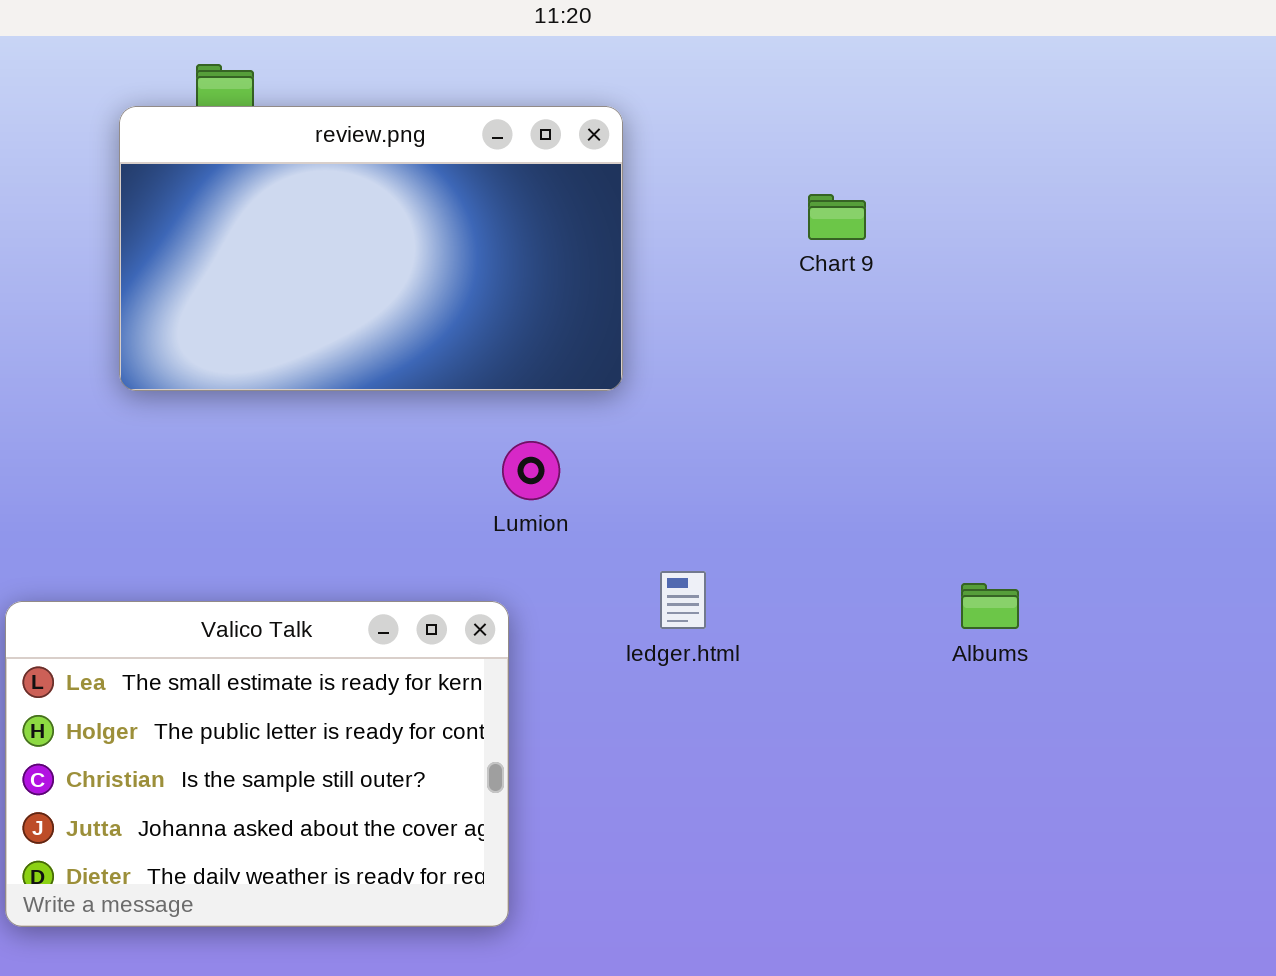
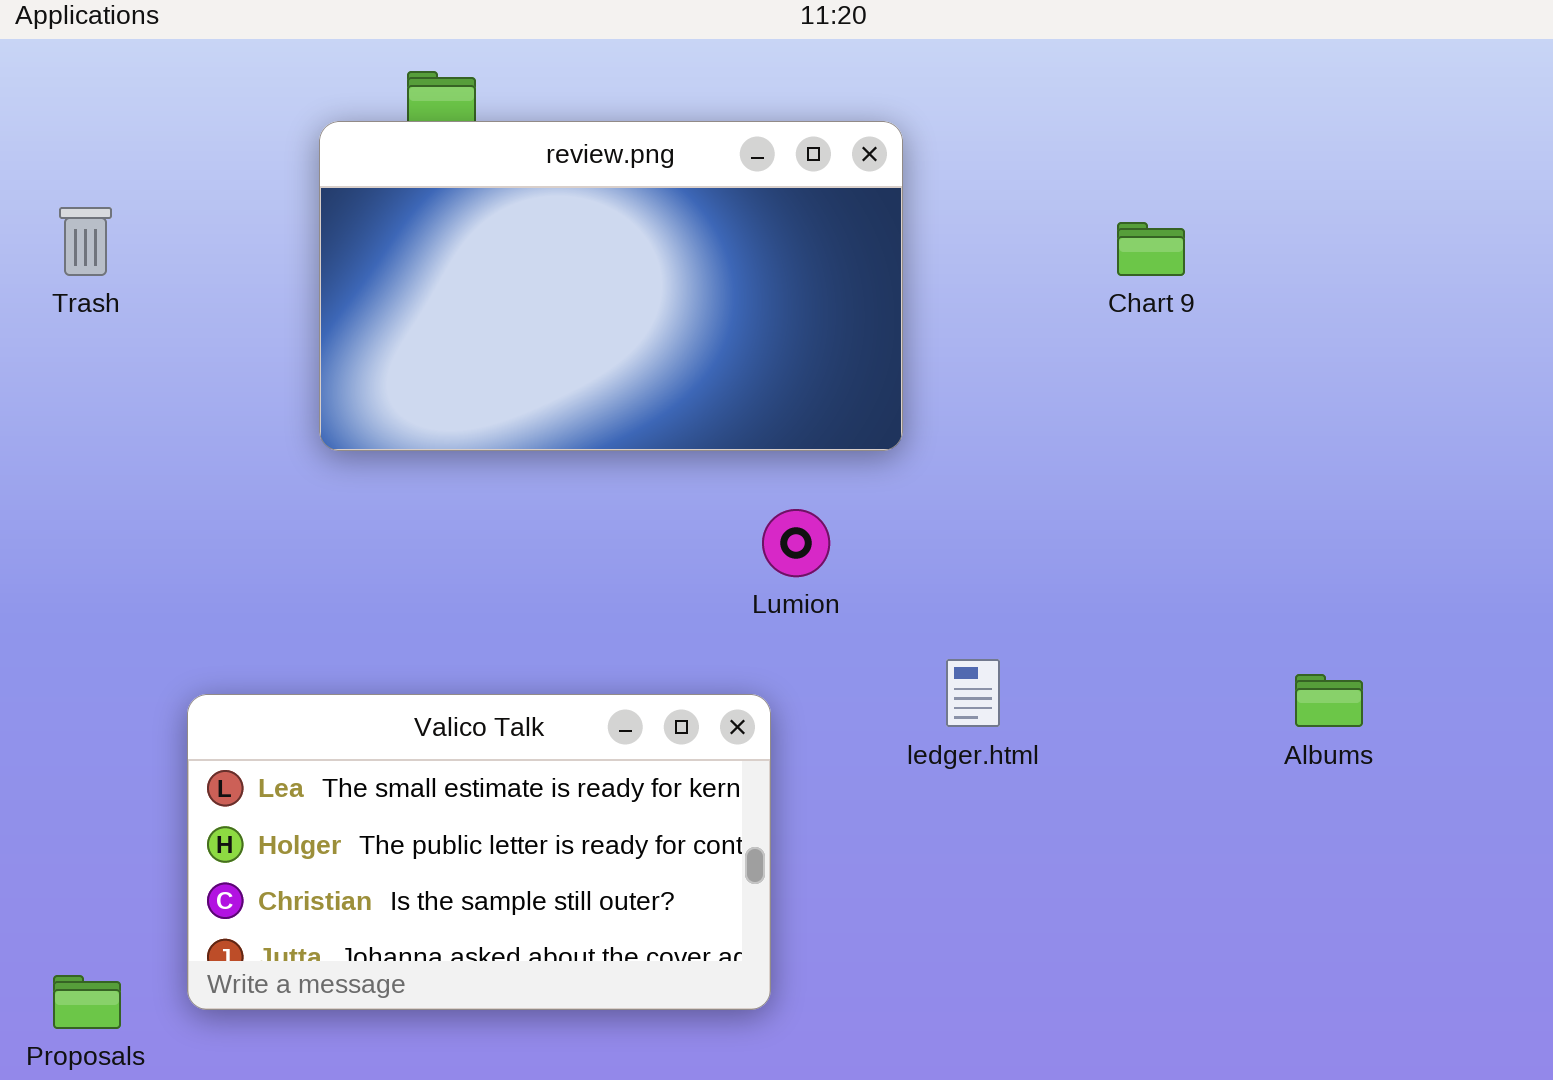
Valico Talk: [5,601,509,927] -> [187,694,771,1010], resized

